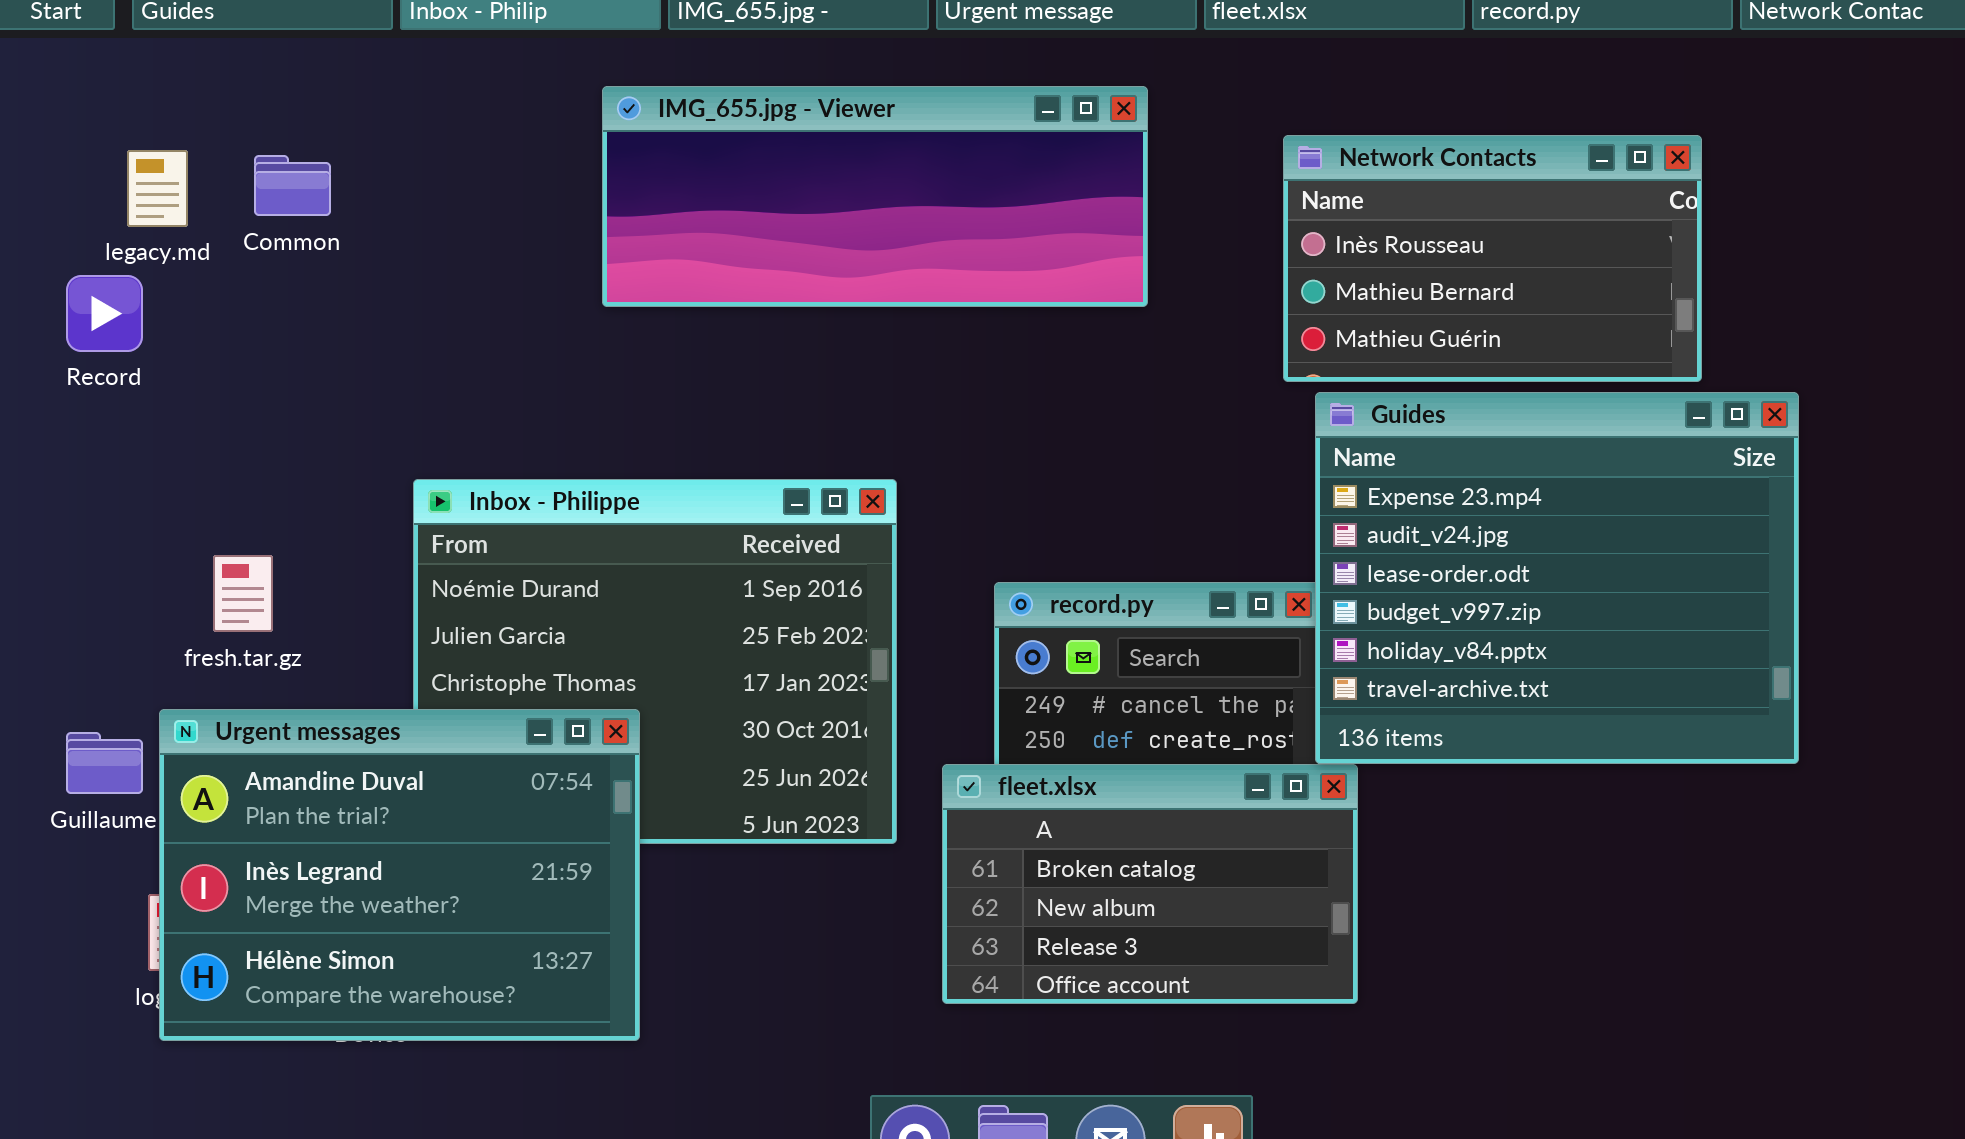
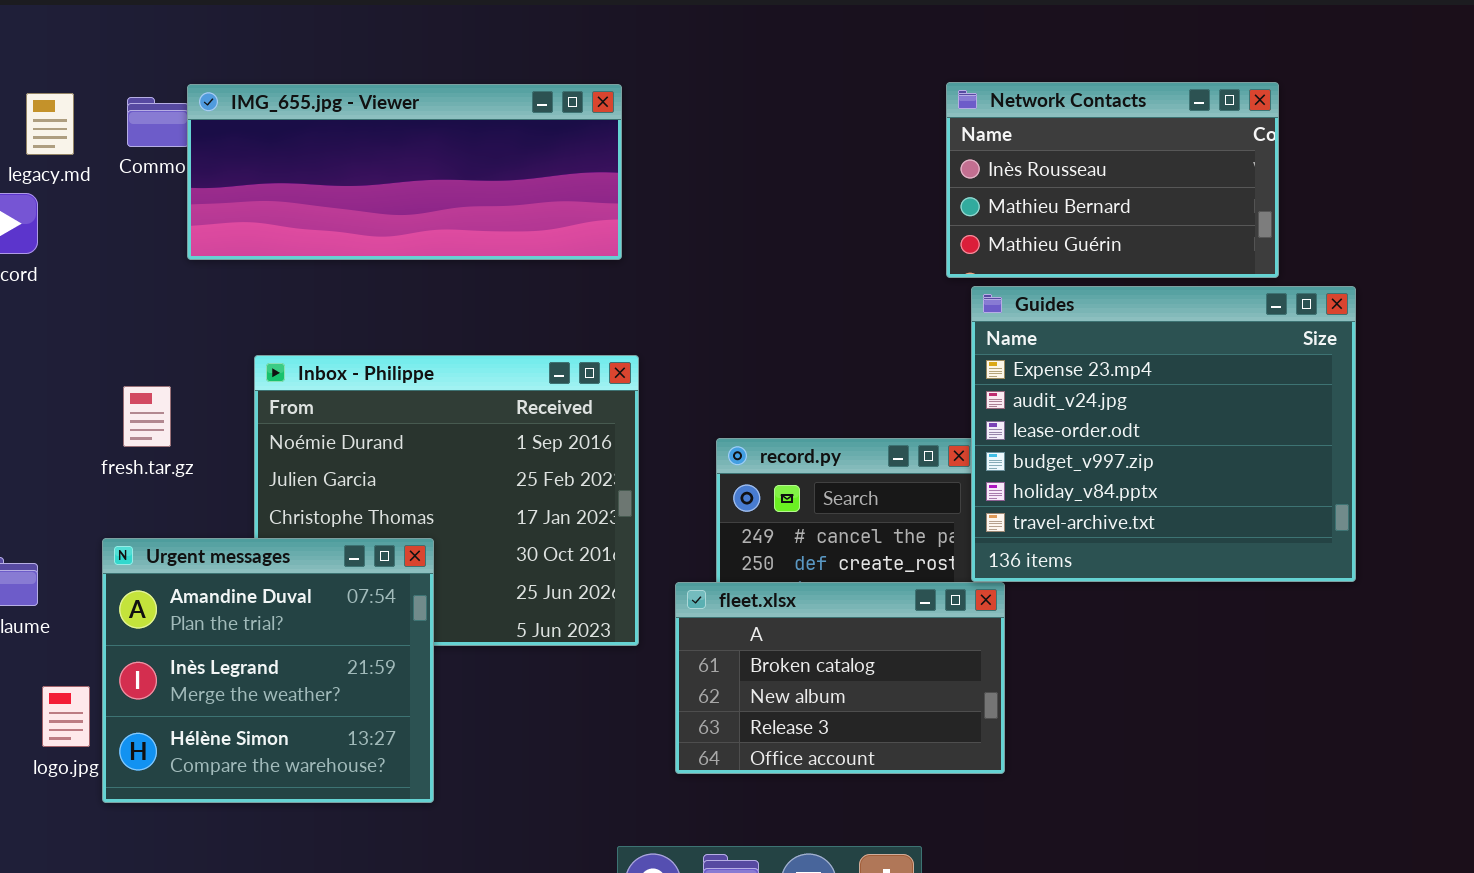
IMG_655.jpg - Viewer: [602,86,1148,307] -> [187,84,622,260], moved
fresh.tar.gz: [213,555,273,632] -> [123,386,171,447], moved
Urgent messages: [159,709,640,1041] -> [102,538,434,803], resized

